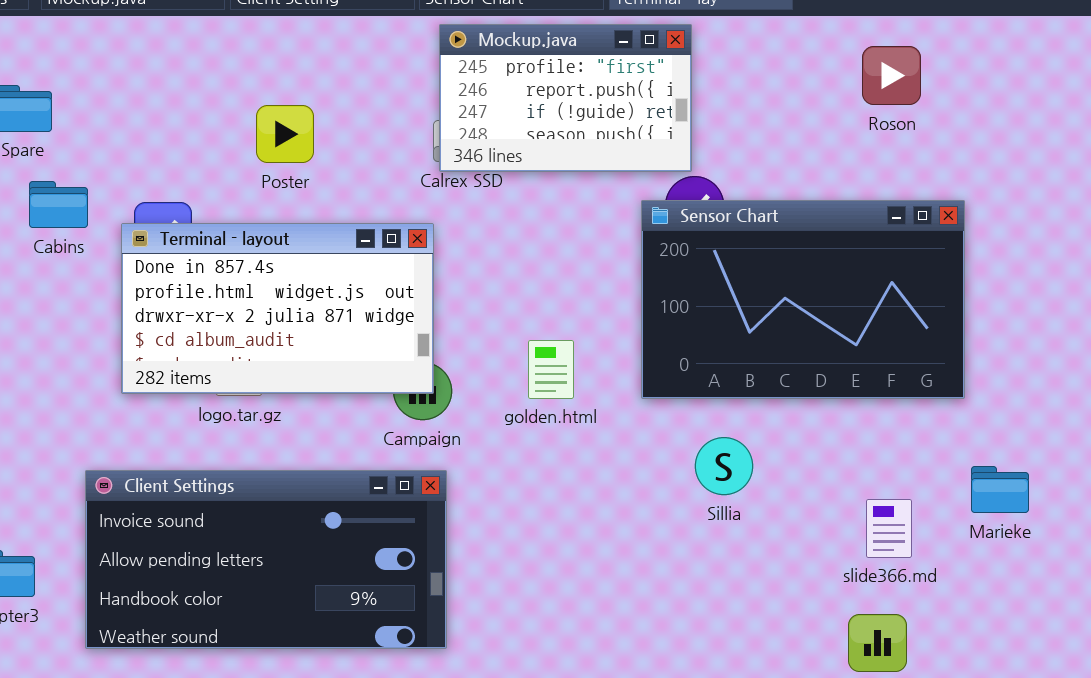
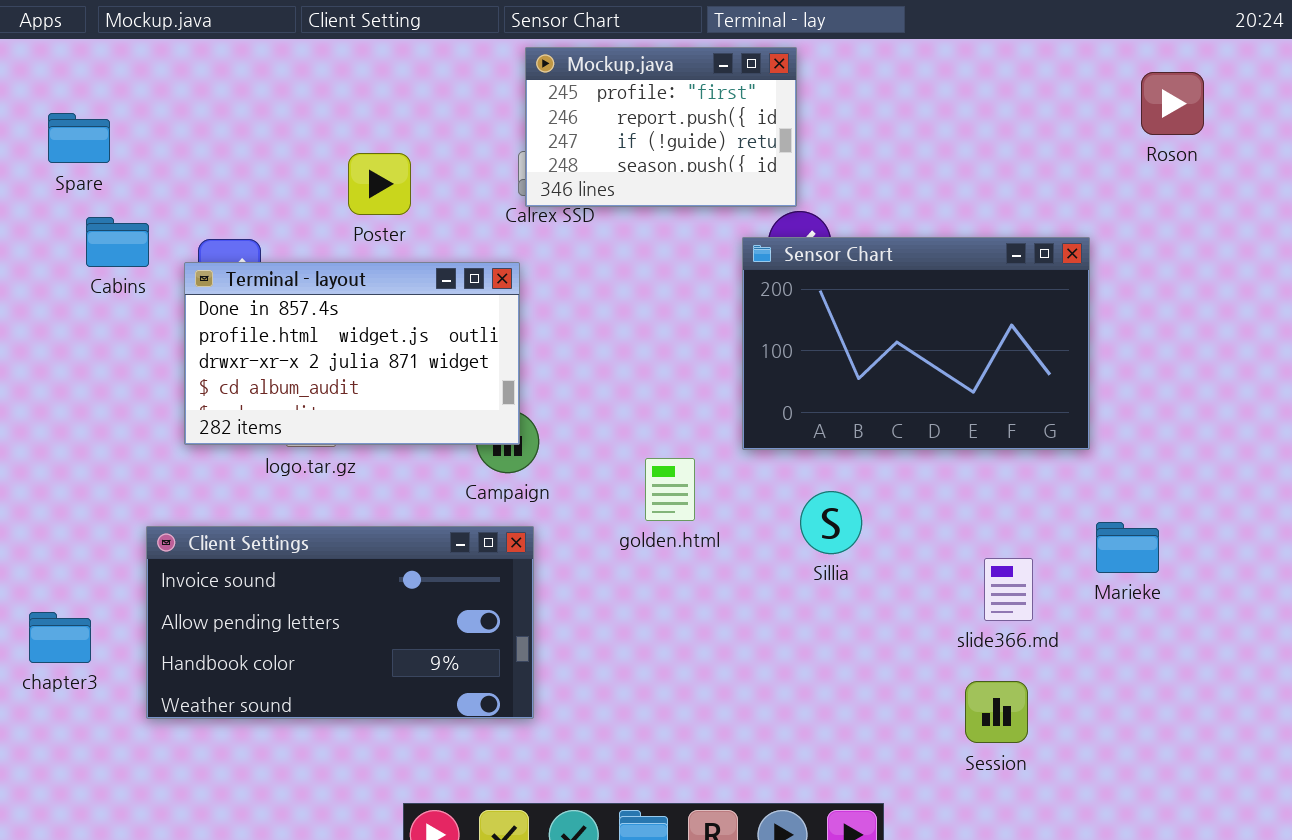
Roson: [862,46,921,105] -> [1141,72,1204,135], moved
Poster: [256,105,314,163] -> [348,153,411,215], moved
golden.html: [528,340,574,399] -> [645,458,695,521], moved

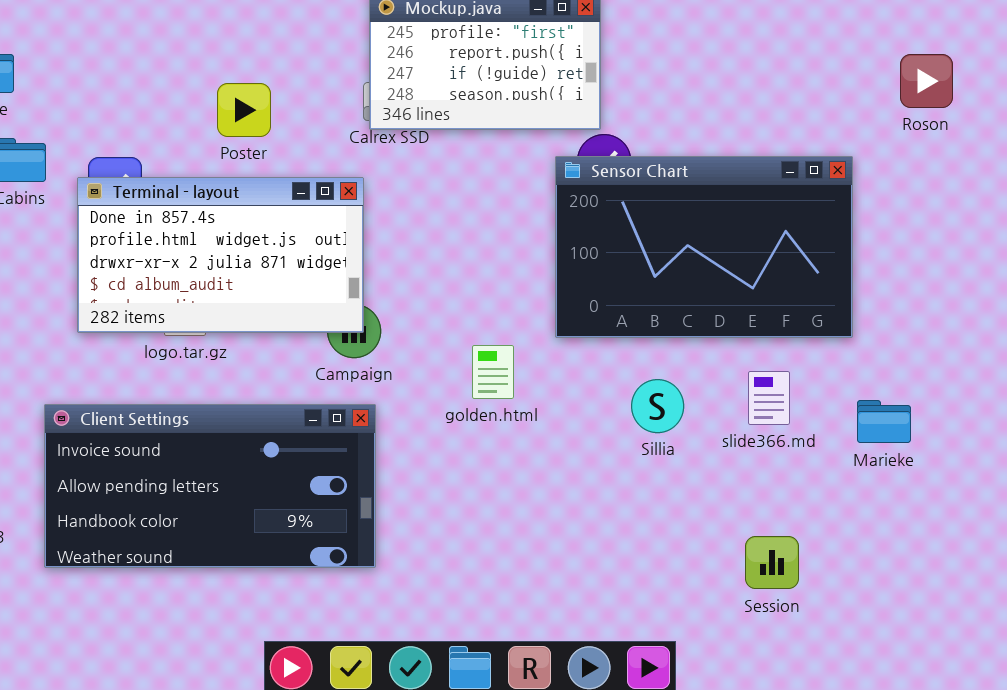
Roson: [1141,72,1204,135] -> [900,54,953,108], moved
Sillia: [800,491,862,554] -> [631,379,684,433], moved
slide366.md: [984,558,1033,621] -> [748,371,790,425], moved

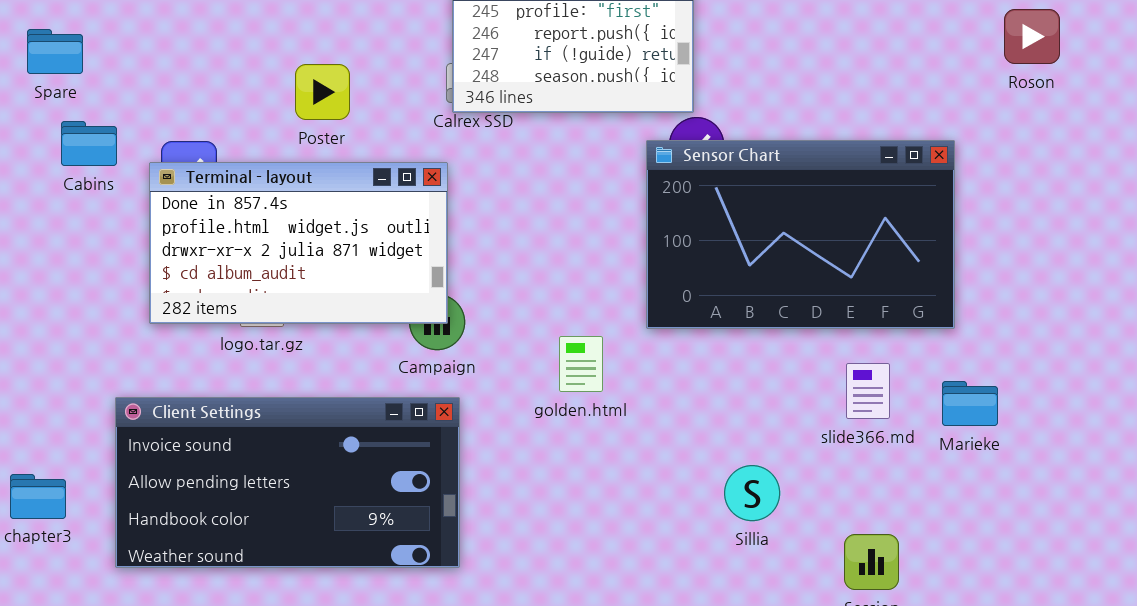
Roson: [900,54,953,108] -> [1004,9,1060,64], moved
Sillia: [631,379,684,433] -> [724,465,780,521], moved
Marieke: [857,400,911,443] -> [942,381,998,426], moved

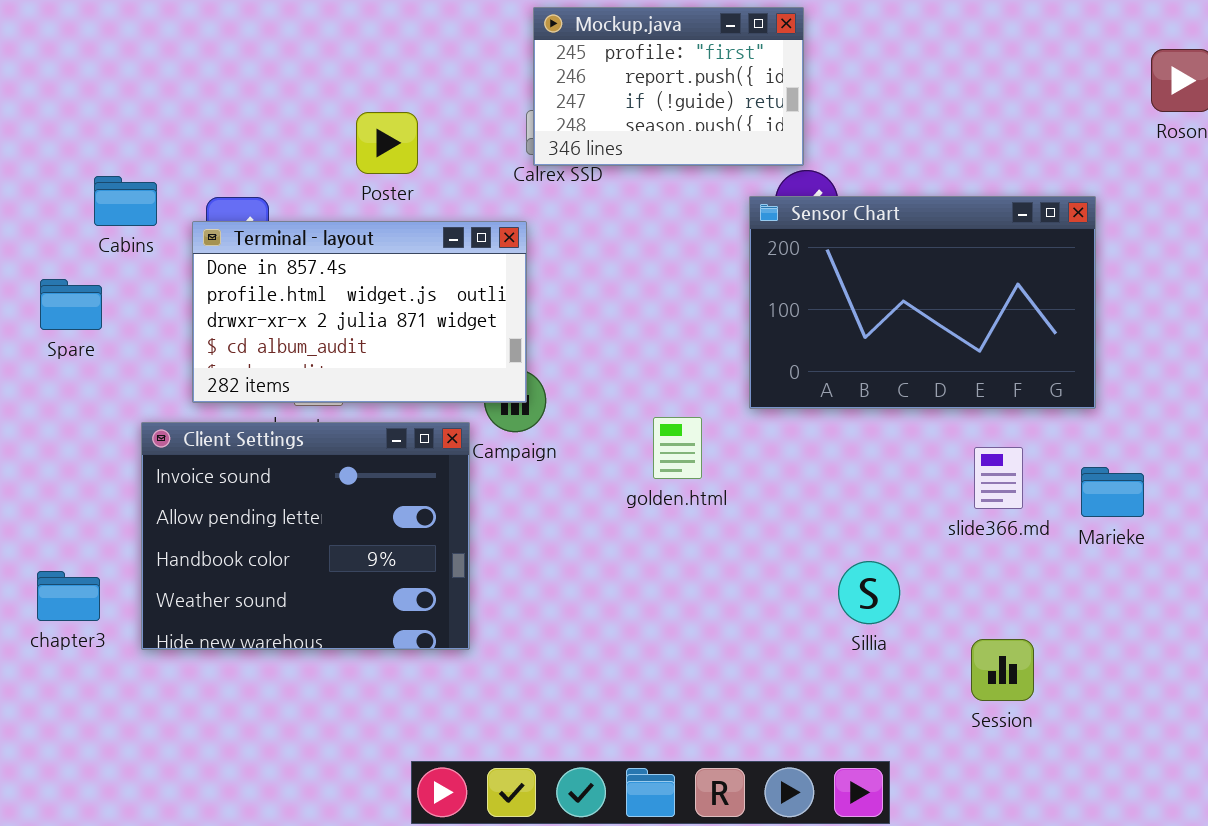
Spare: [27,29,83,74] -> [40,279,102,330], moved
Client Settings: [115,397,460,568] -> [141,422,470,650], moved, resized

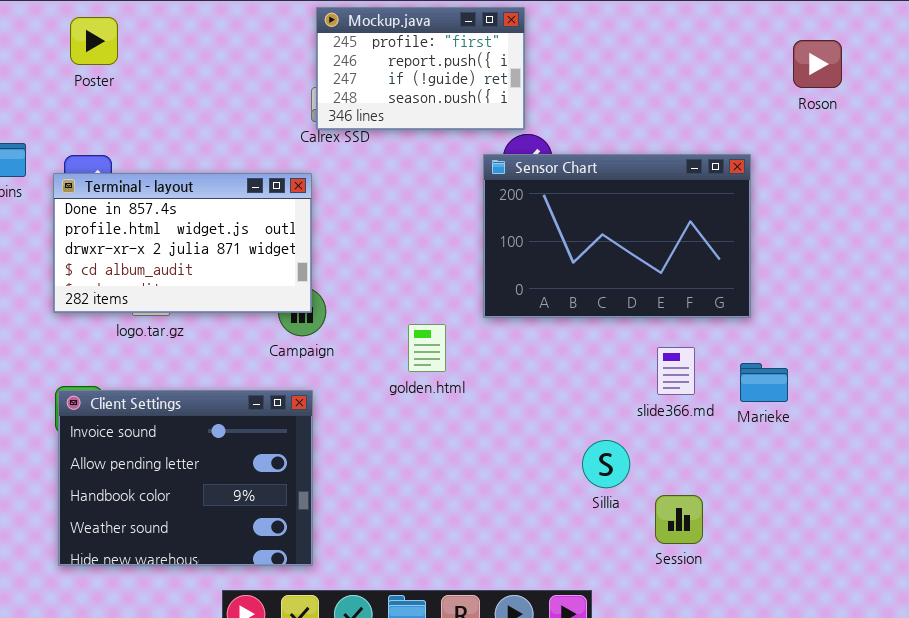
Poster: [356,112,418,174] -> [70,17,118,65], moved
Client Settings: [141,422,470,650] -> [58,390,313,566], moved
Sillia: [838,561,900,624] -> [582,440,630,488], moved

